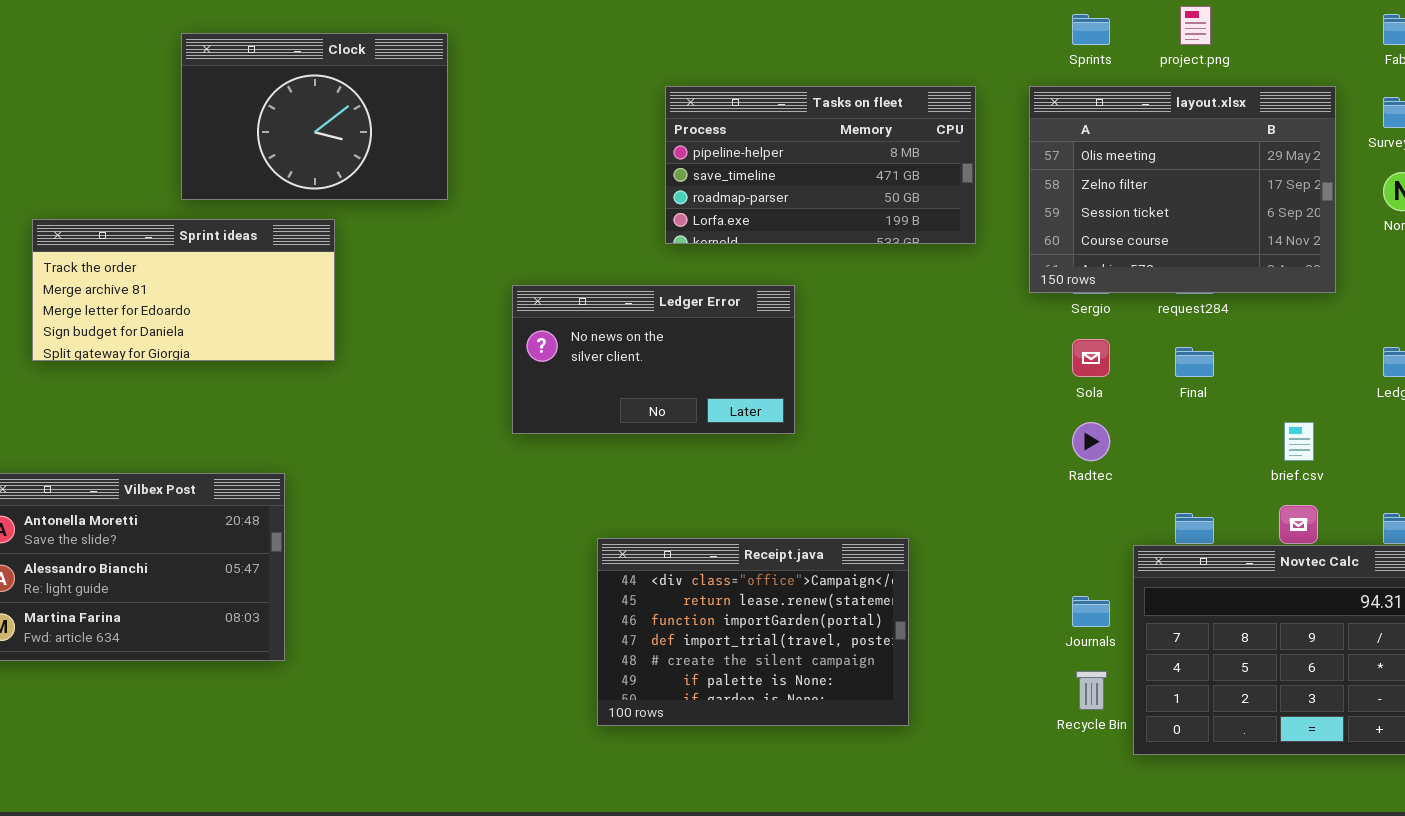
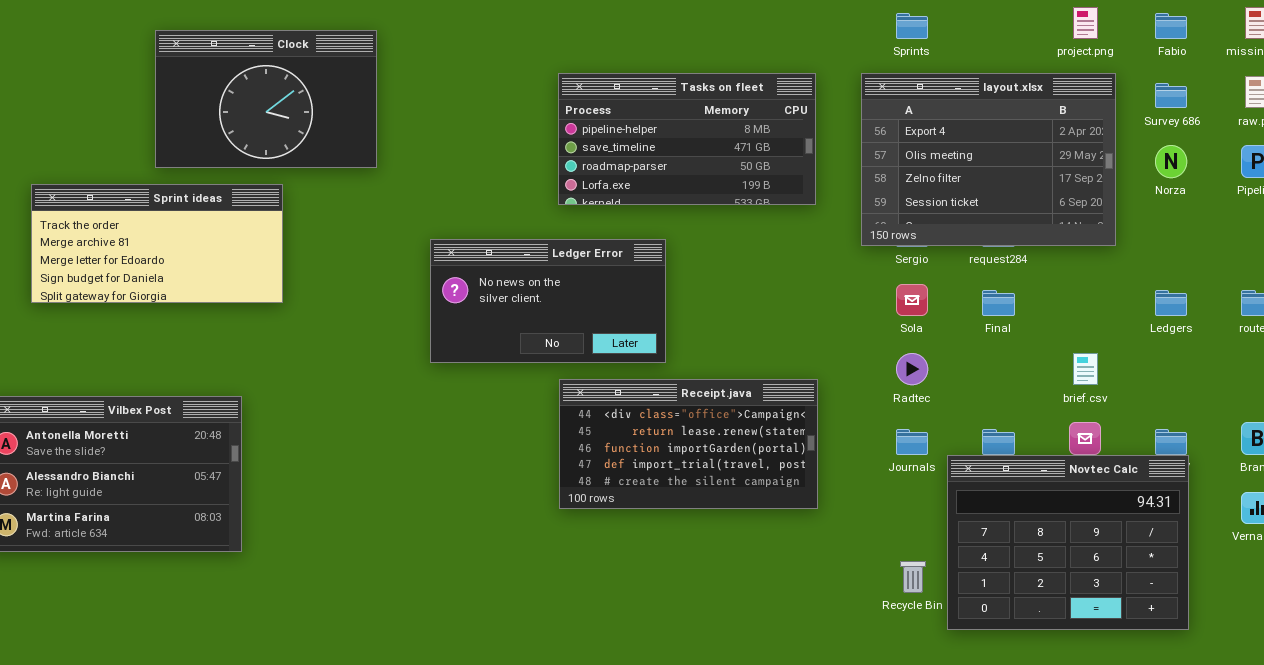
project.png: [1180,6,1211,45] -> [1073,7,1098,39], moved
layout.xlsx: [1029,86,1336,293] -> [861,73,1116,246], scrolled up 1 row
Receipt.java: [597,538,909,726] -> [559,379,818,509], moved, resized
Journals: [1072,596,1110,627] -> [896,429,928,455], moved

